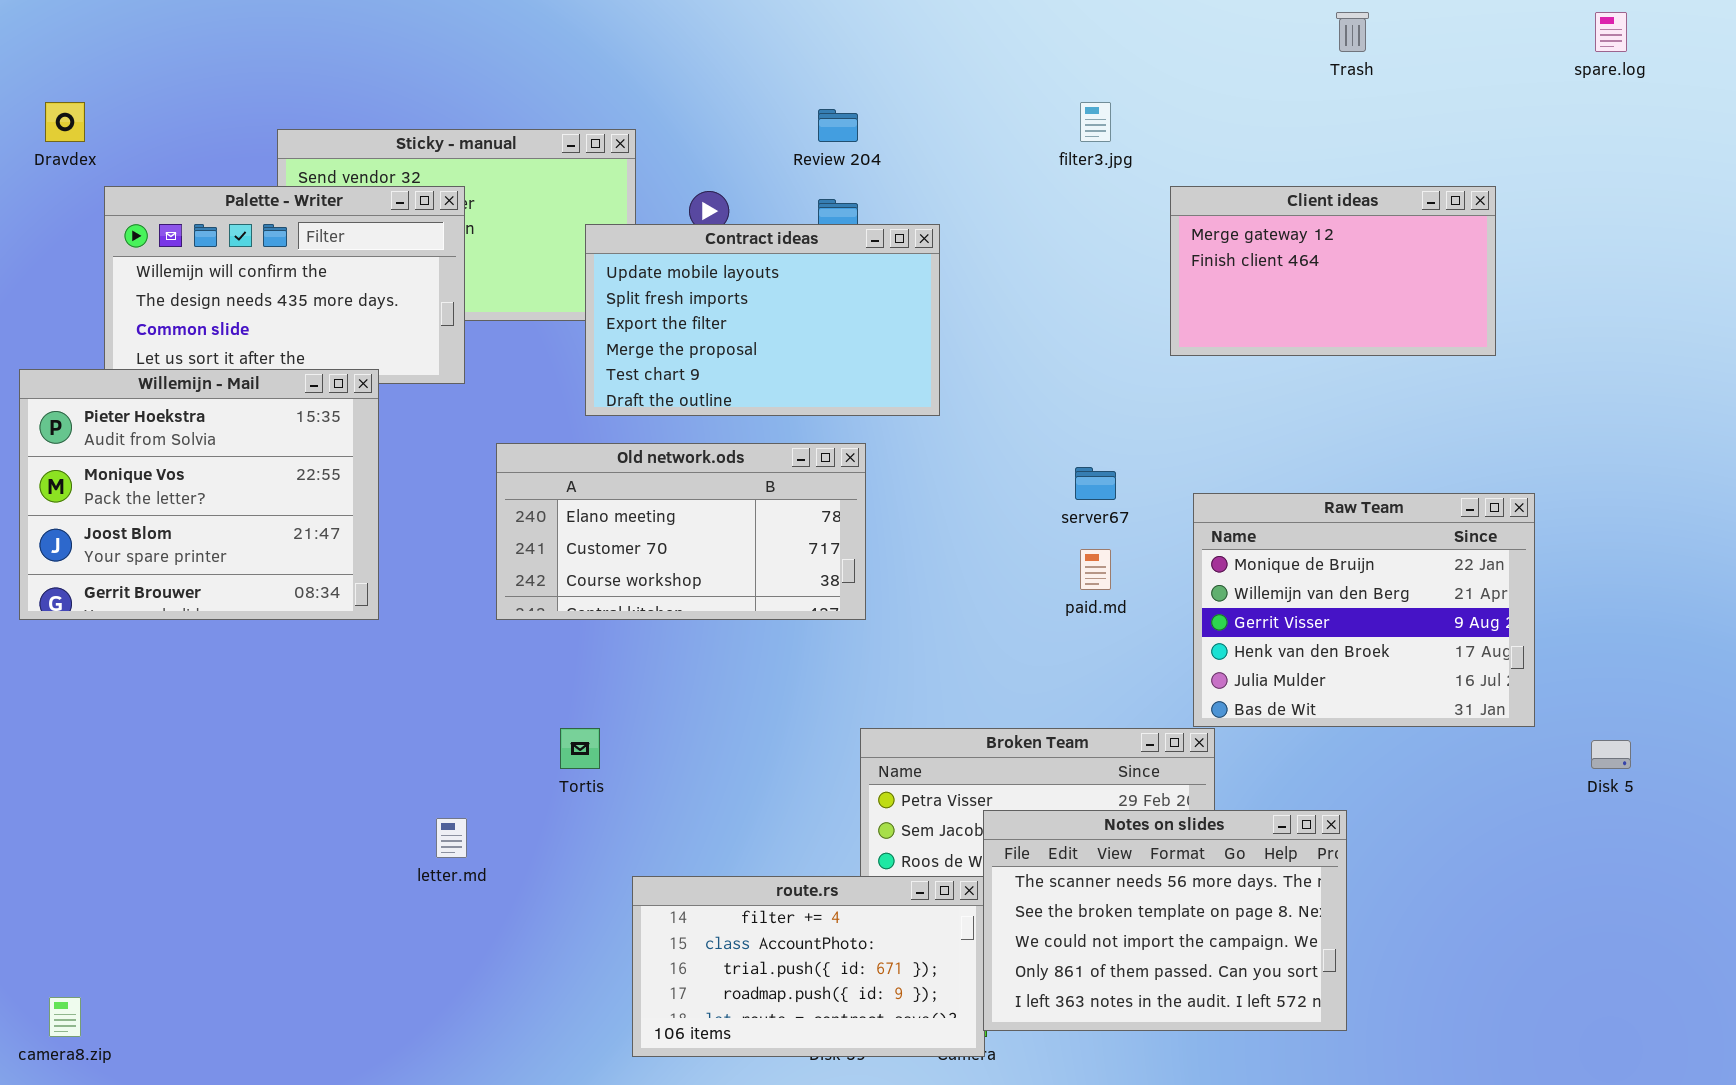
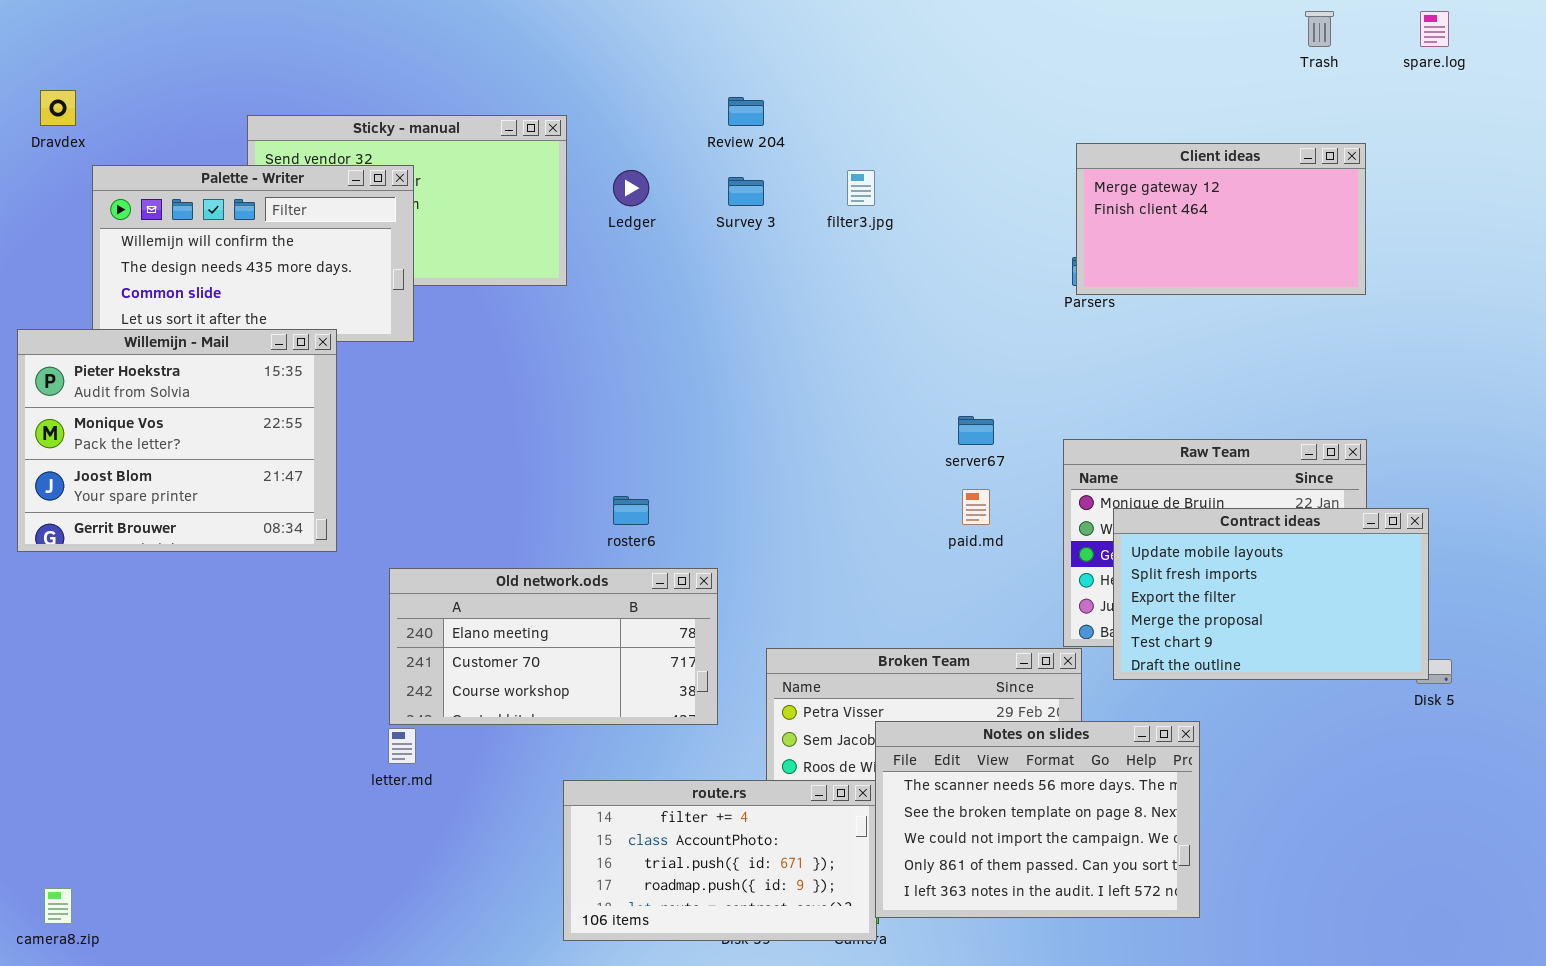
Trash: [1336,12,1369,52] -> [1305,11,1334,47], moved
filter3.jpg: [1080,102,1111,142] -> [847,170,875,206], moved
Client ideas: [1170,186,1496,356] -> [1076,143,1366,295], moved
Contract ideas: [585,224,940,416] -> [1113,508,1429,680], moved
Old network.ods: [496,443,866,620] -> [389,568,718,725], moved

